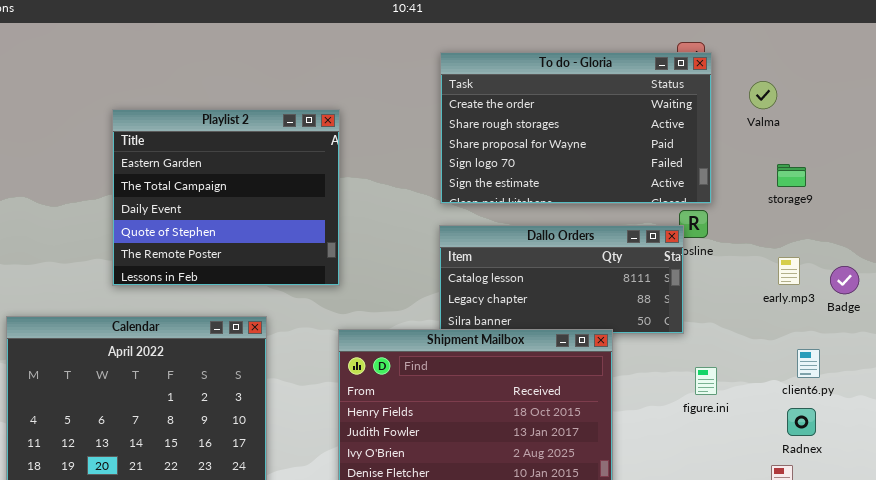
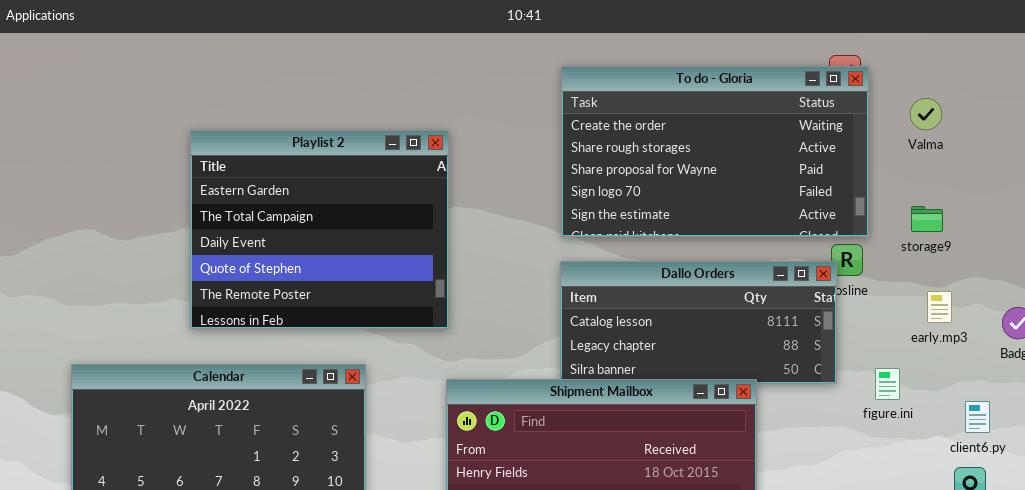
storage9: [777,164,806,187] -> [911,206,943,232], moved
early.mp3: [778,257,800,285] -> [927,291,952,323], moved
figure.ini: [695,367,717,395] -> [875,368,900,400], moved

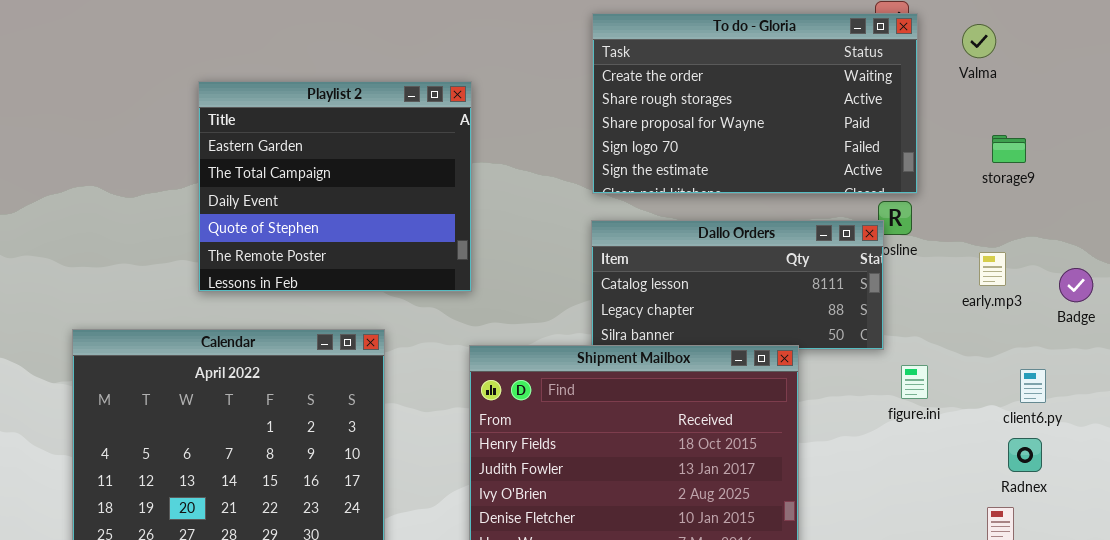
Valma: [910,98,942,130] -> [962,24,996,58], moved
storage9: [911,206,943,232] -> [992,135,1026,163], moved
figure.ini: [875,368,900,400] -> [901,365,928,399], moved

